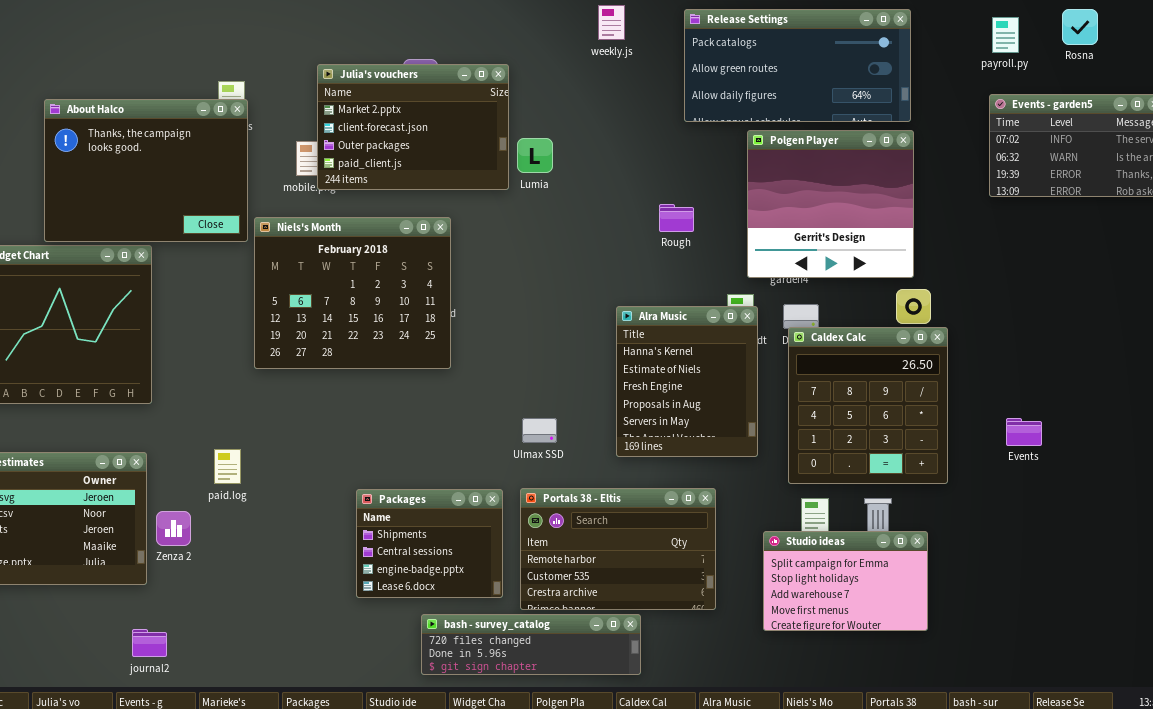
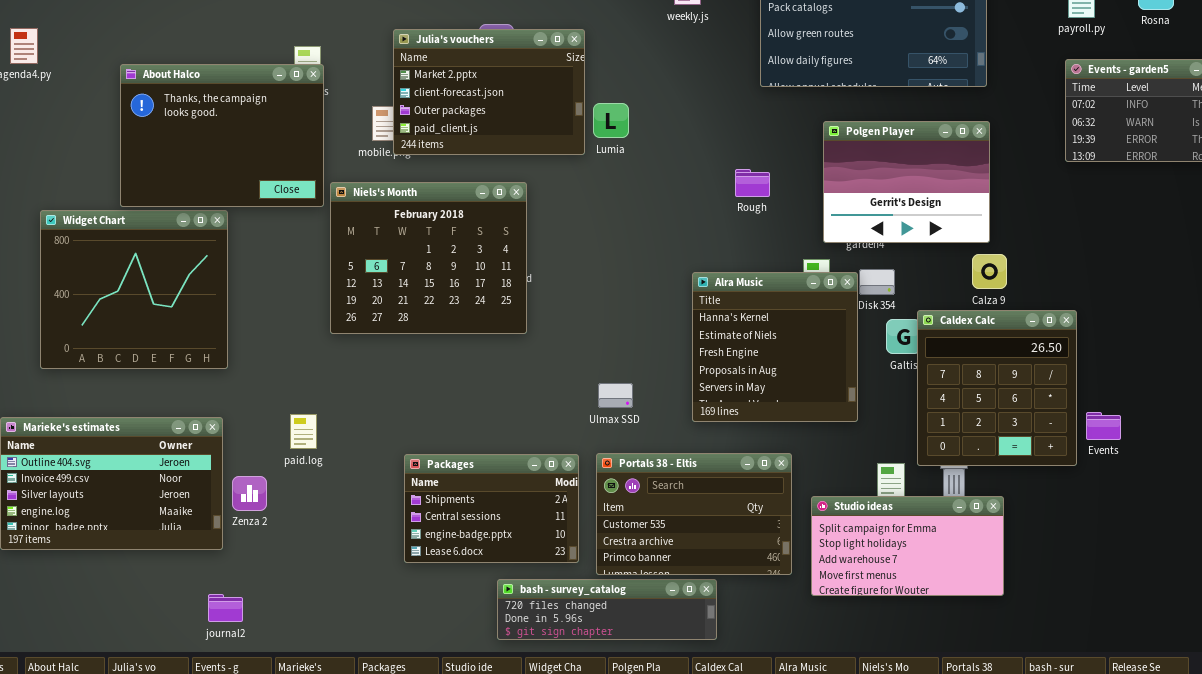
Polgen Player: [747,130,914,278] -> [823,121,990,243], resized
Alra Music: [616,306,758,457] -> [692,272,858,422], resized
Caldex Calc: [788,327,948,484] -> [917,310,1077,466], moved
Events: [1006,418,1042,446] -> [1086,412,1121,440], moved
Portals 38 - Eltis: [520,488,716,610] -> [596,453,792,575], scrolled down 1 row
Packages: [356,489,503,598] -> [404,454,579,563], resized
Studio ideas: [763,531,928,631] -> [811,496,1004,596], resized

